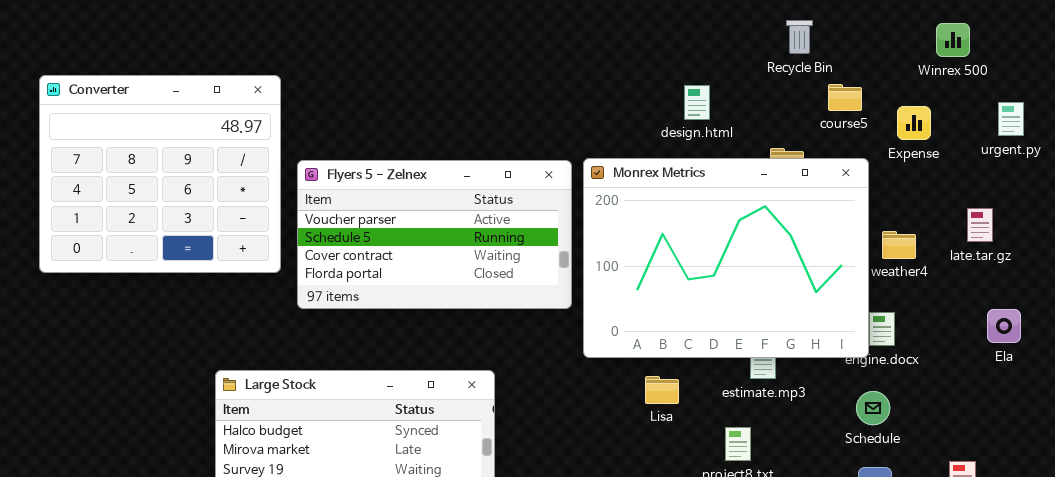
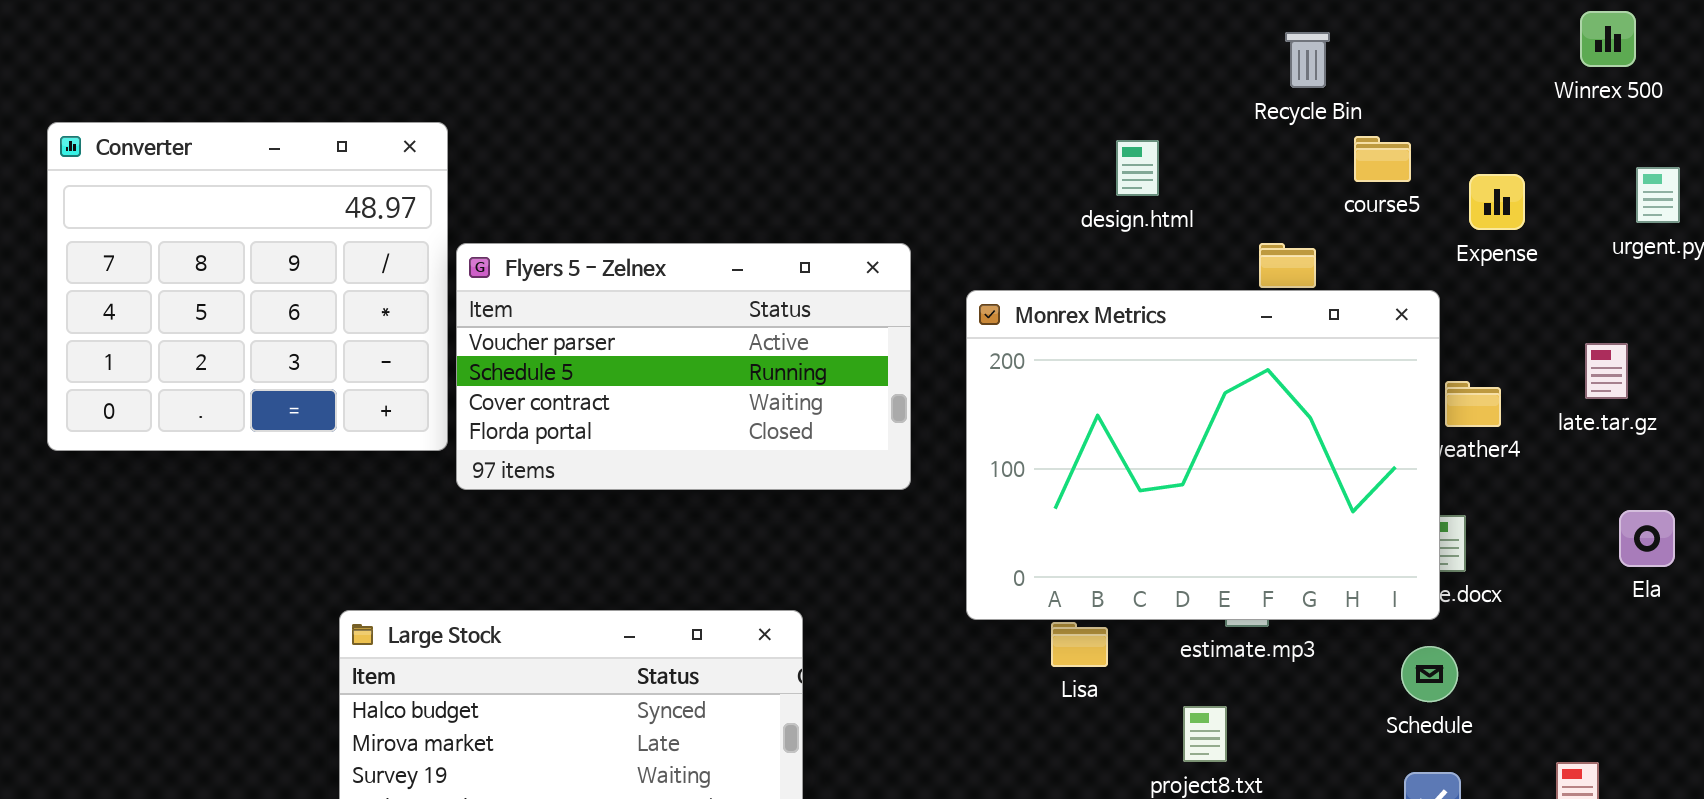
Winrex 500: [936,23,970,57] -> [1580,11,1636,67], moved
Monrex Metrics: [583,158,869,358] -> [966,290,1440,620], moved
Flyers 5 - Zelnex: [297,160,572,309] -> [456,243,911,490], moved

